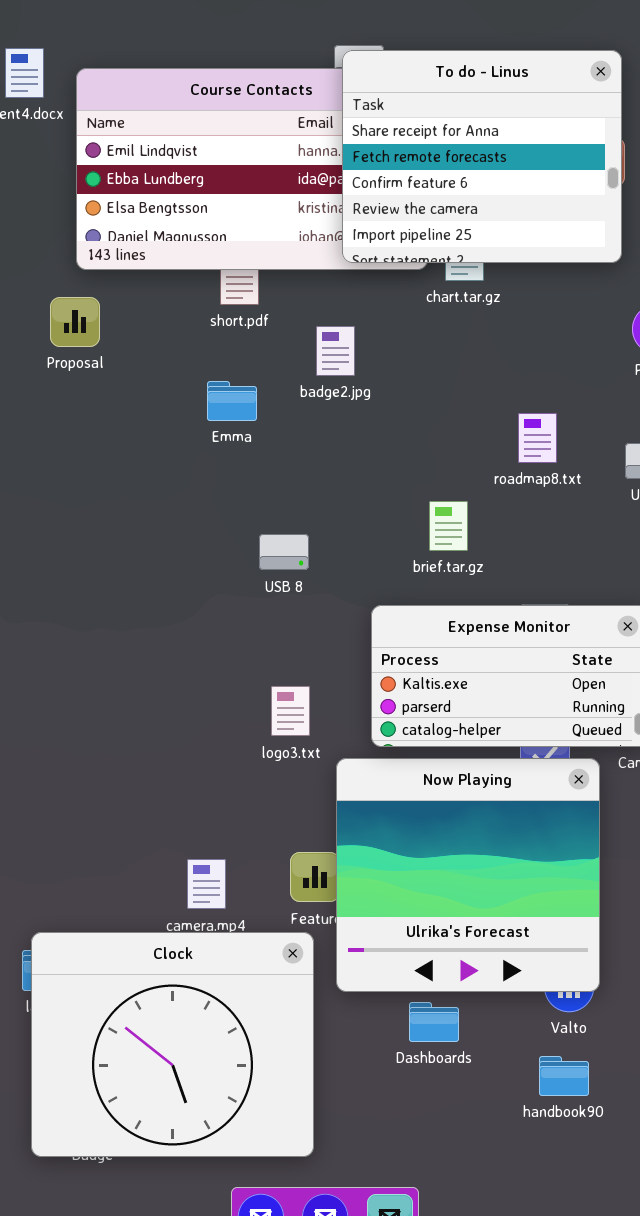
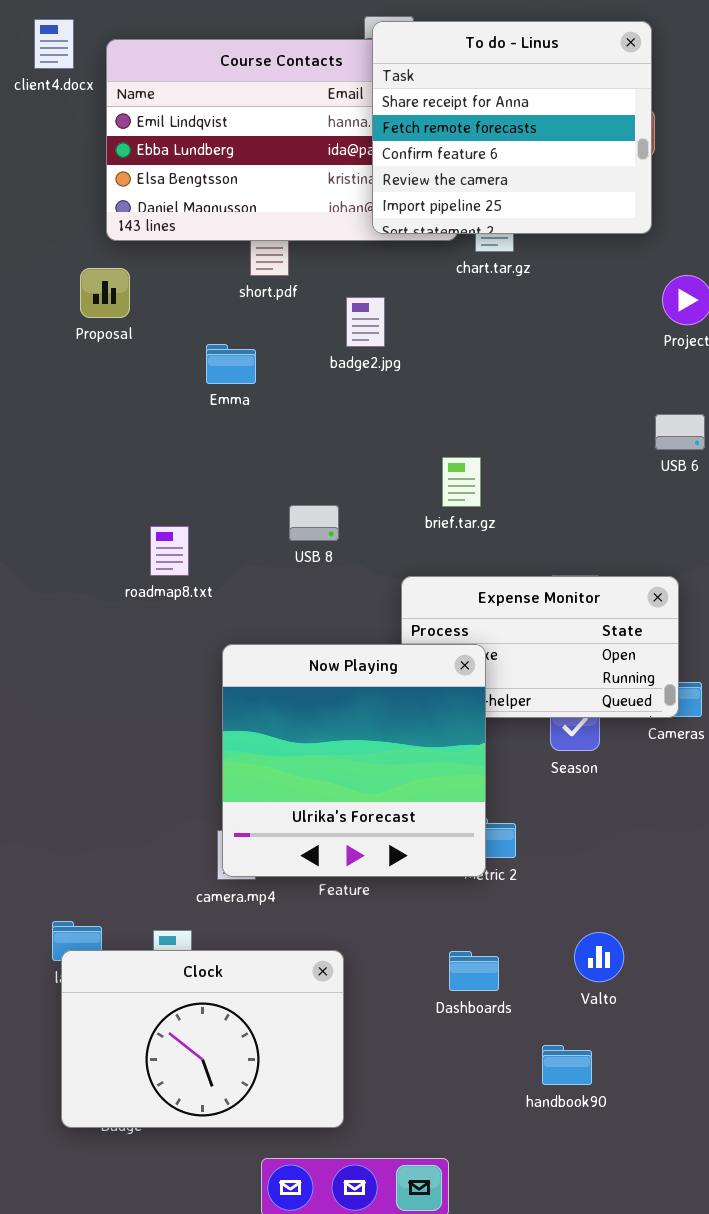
Emma: [207,381,257,421] -> [206,344,256,384], moved
roadmap8.txt: [518,413,557,463] -> [150,526,189,576], moved
brief.tar.gz: [429,501,468,551] -> [442,457,481,507], moved
Now Playing: [336,758,600,992] -> [222,644,486,877], moved
Clock: [31,932,314,1157] -> [61,950,344,1128], resized
Dashboards: [409,1002,459,1042] -> [449,951,499,991], moved
handbook90: [539,1056,589,1096] -> [542,1045,592,1085], moved

